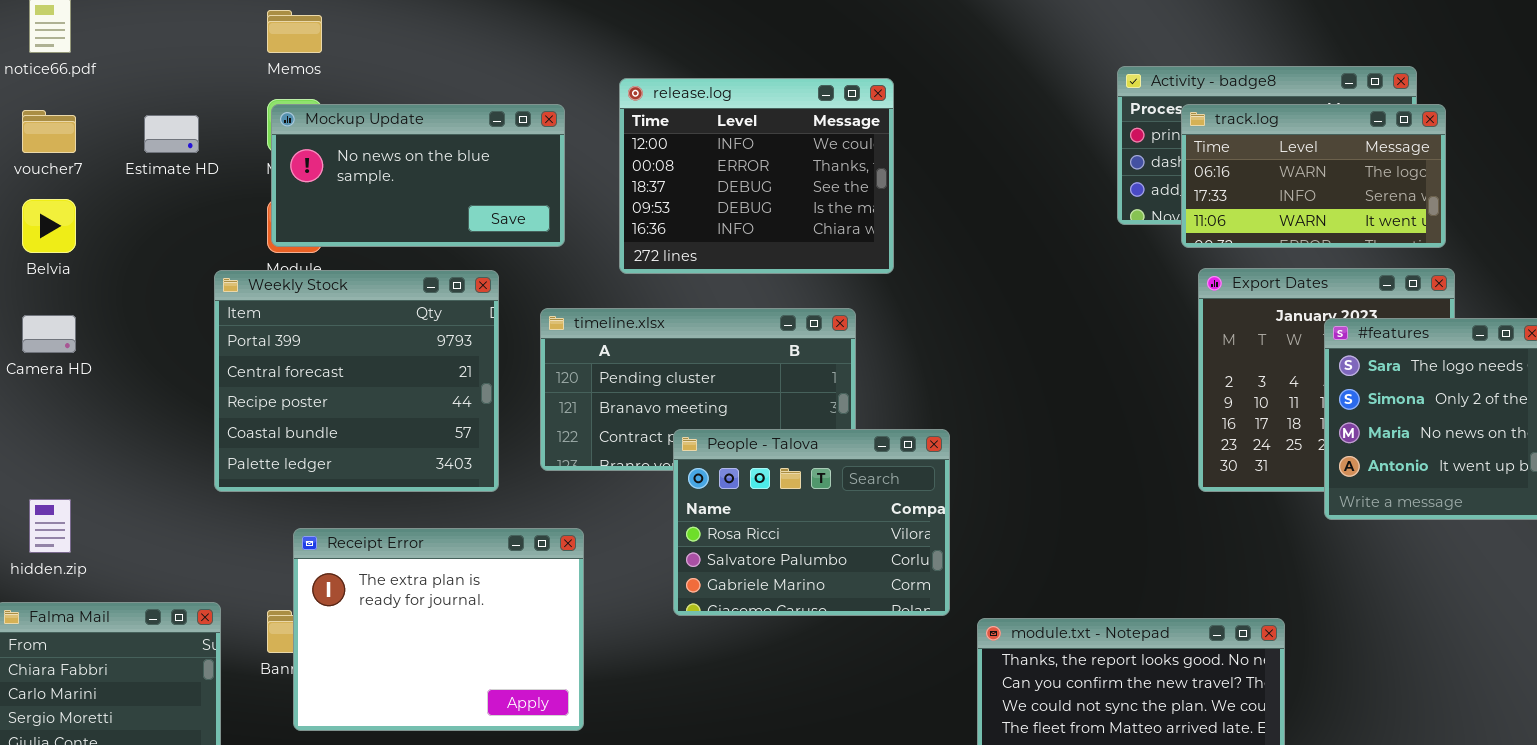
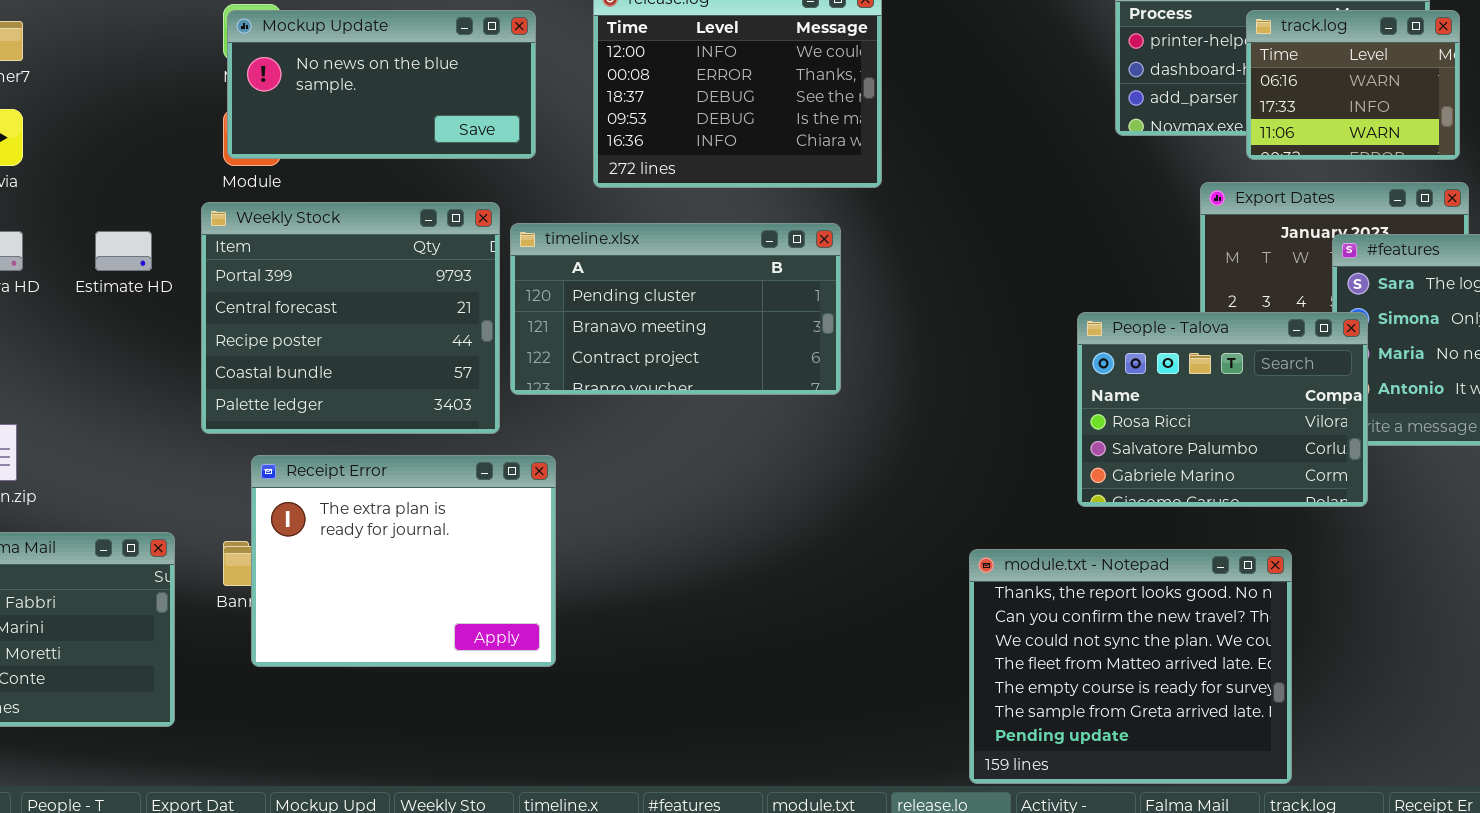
track.log: [1181,104,1446,248] -> [1246,10,1460,160], resized
Estimate HD: [144,115,199,153] -> [95,231,152,271], moved
Weekly Stock: [214,270,499,492] -> [201,202,500,434], moved
People - Talova: [673,429,950,616] -> [1077,312,1368,507], moved

